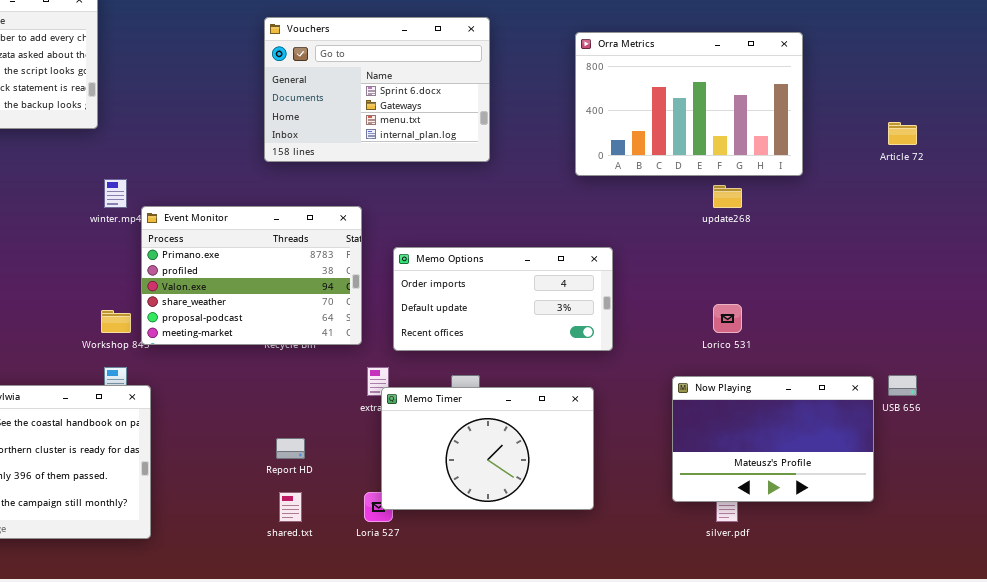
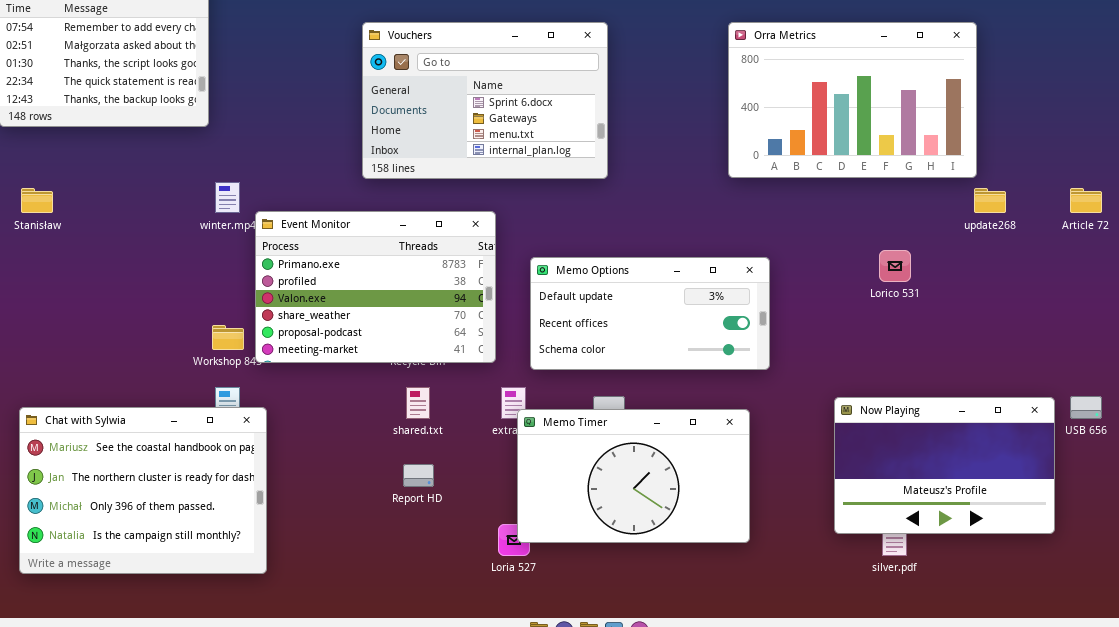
Vouchers: [264,17,490,162] -> [362,22,608,179], moved
Article 72: [888,122,917,145] -> [1070,188,1102,213], moved
update268: [713,185,742,208] -> [974,188,1006,213], moved
Memo Options: [393,247,613,351] -> [530,257,770,370], scrolled down 1 row
Lorico 531: [713,304,742,333] -> [879,250,911,282], moved
shared.txt: [279,492,302,522] -> [406,387,430,419], moved

